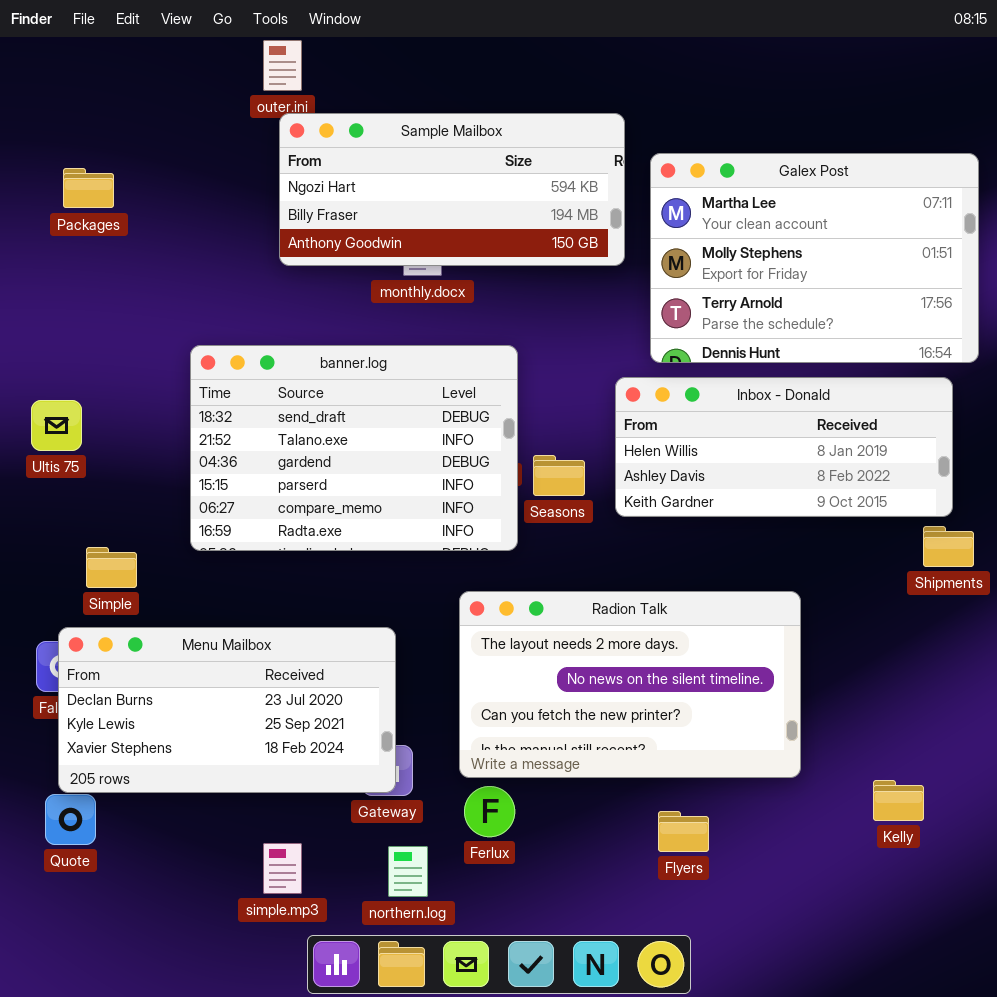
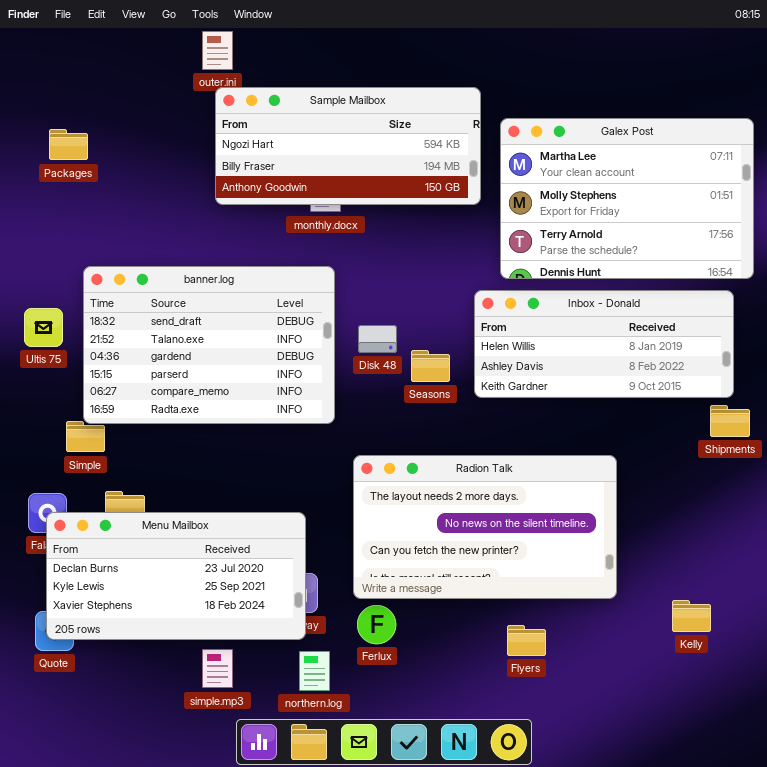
banner.log: [190,345,518,551] -> [83,266,335,424], moved
Menu Mailbox: [58,627,396,793] -> [46,512,306,640], moved

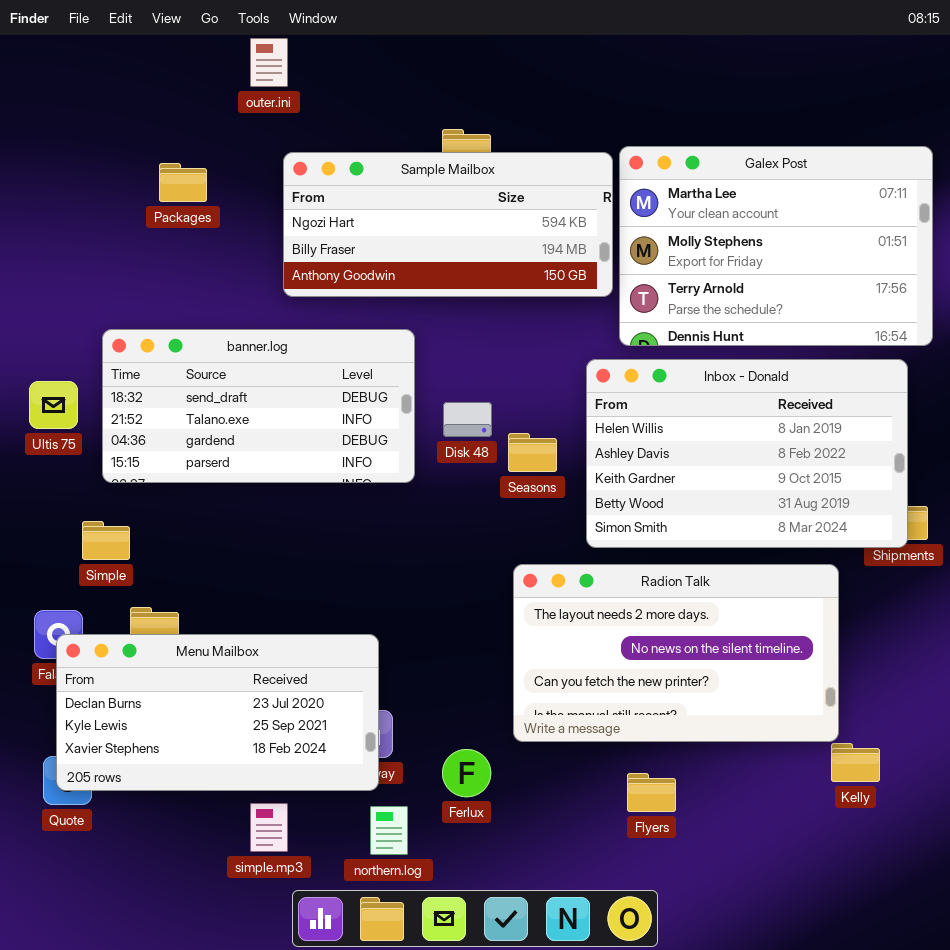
Sample Mailbox: [215,87,481,205] -> [283,152,613,297], moved
Packages: [49,129,88,160] -> [159,163,207,202], moved
banner.log: [83,266,335,424] -> [102,329,415,483], resized
Inbox - Donald: [474,290,734,398] -> [586,359,908,548], resized
Radion Talk: [353,455,617,599] -> [513,564,839,742], moved

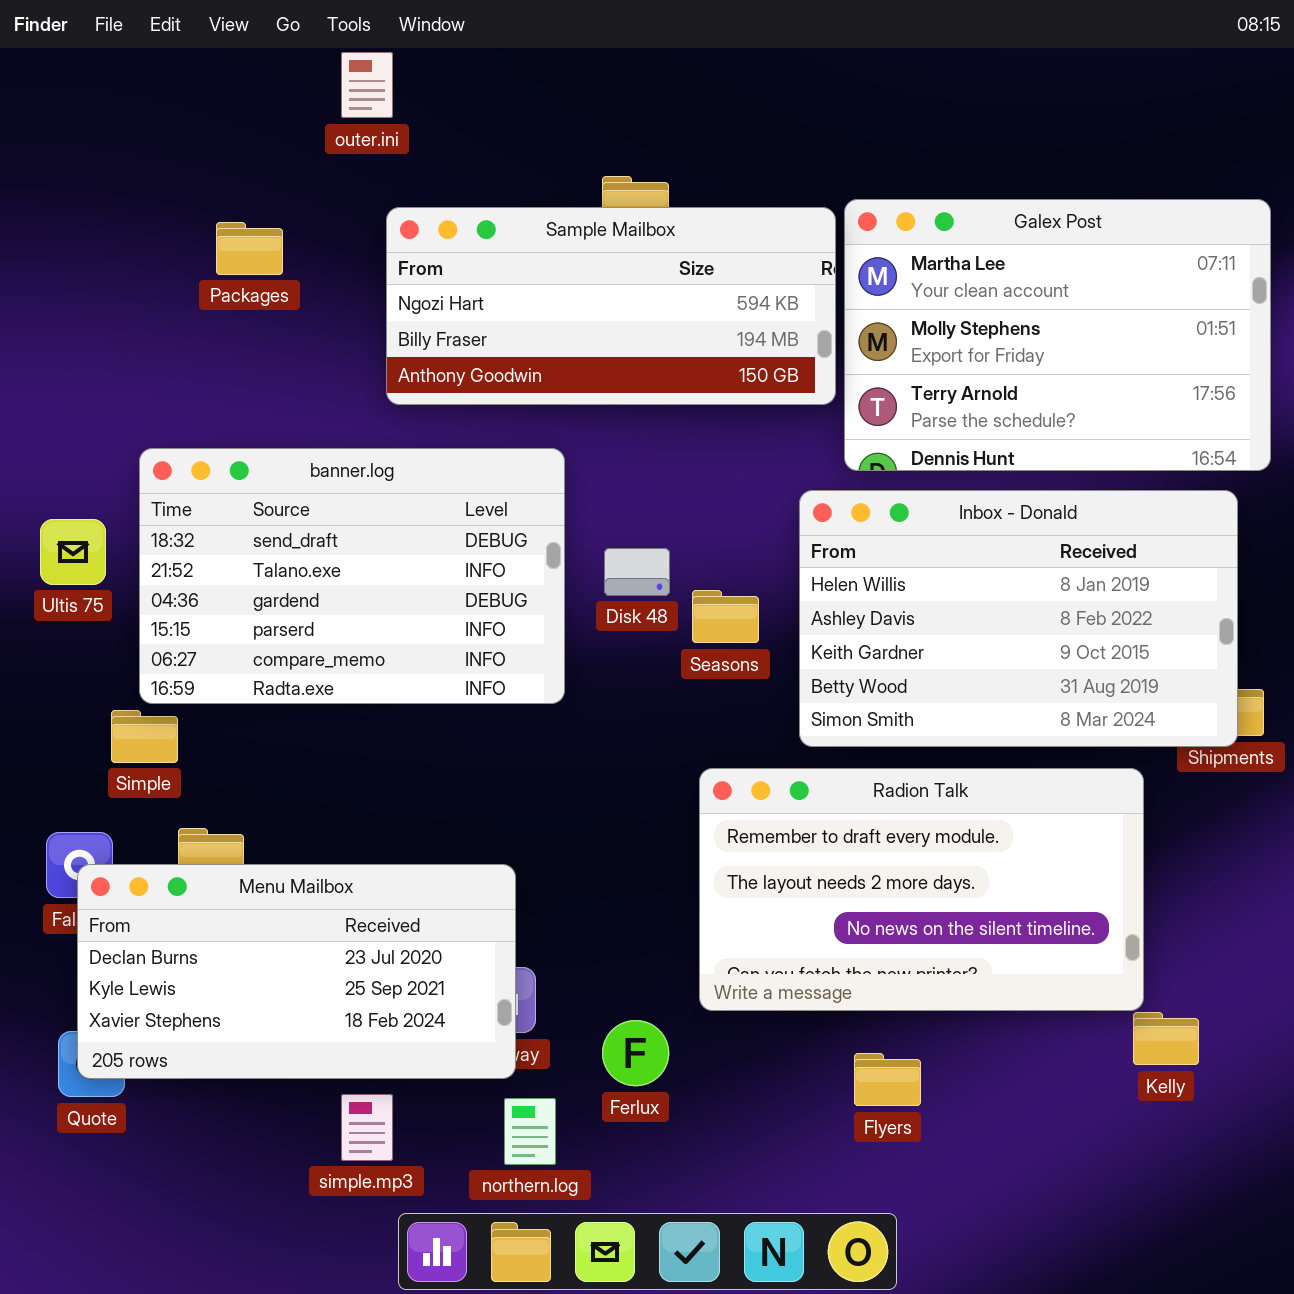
banner.log: [102,329,415,483] -> [139,448,565,704], resized
Radion Talk: [513,564,839,742] -> [699,768,1144,1011], scrolled up 1 row

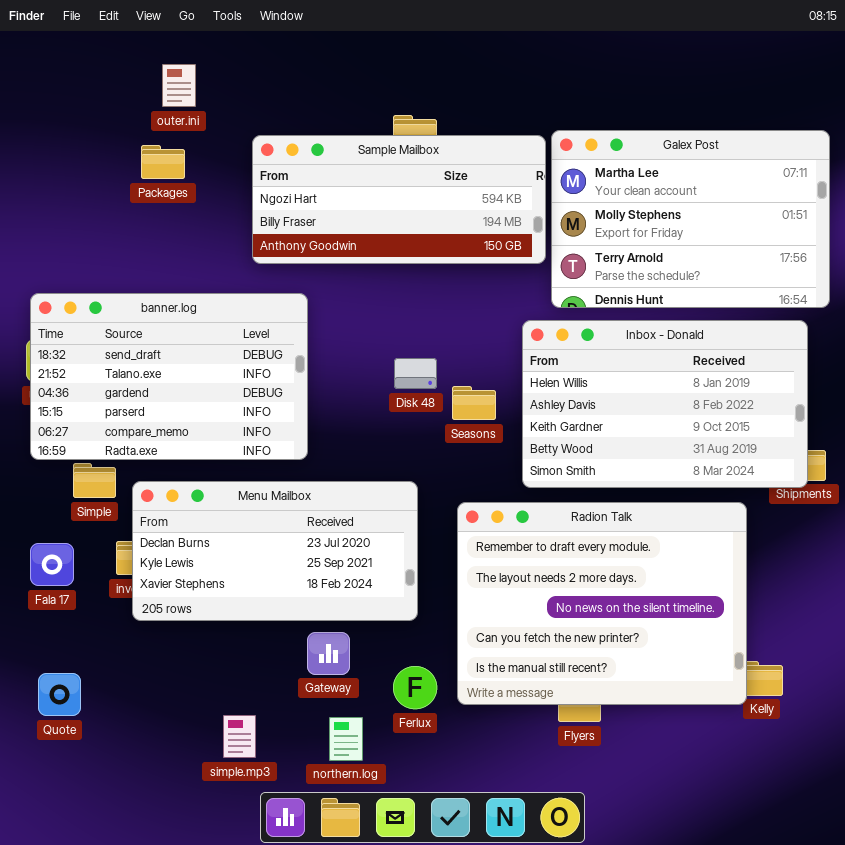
outer.ini: [341,52,393,118] -> [162,64,196,107], moved
banner.log: [139,448,565,704] -> [30,293,308,460], moved
Radion Talk: [699,768,1144,1011] -> [457,502,747,705], resized
Menu Mailbox: [77,864,516,1079] -> [132,481,418,621], moved

